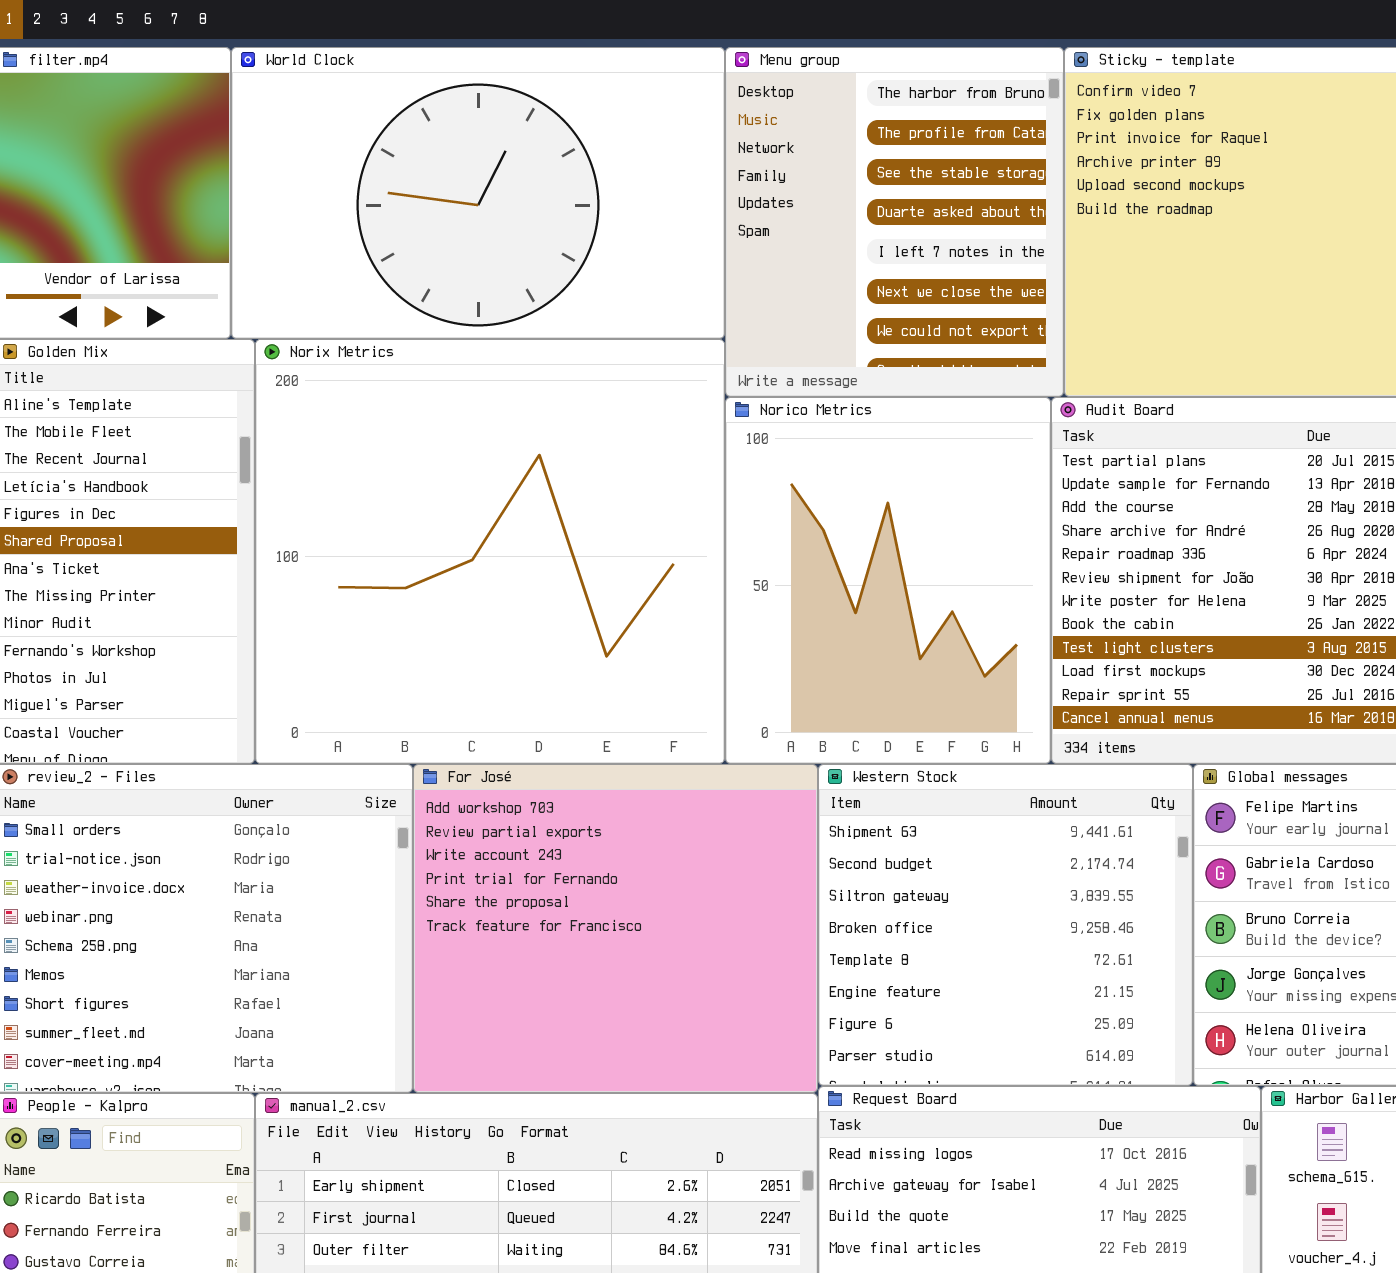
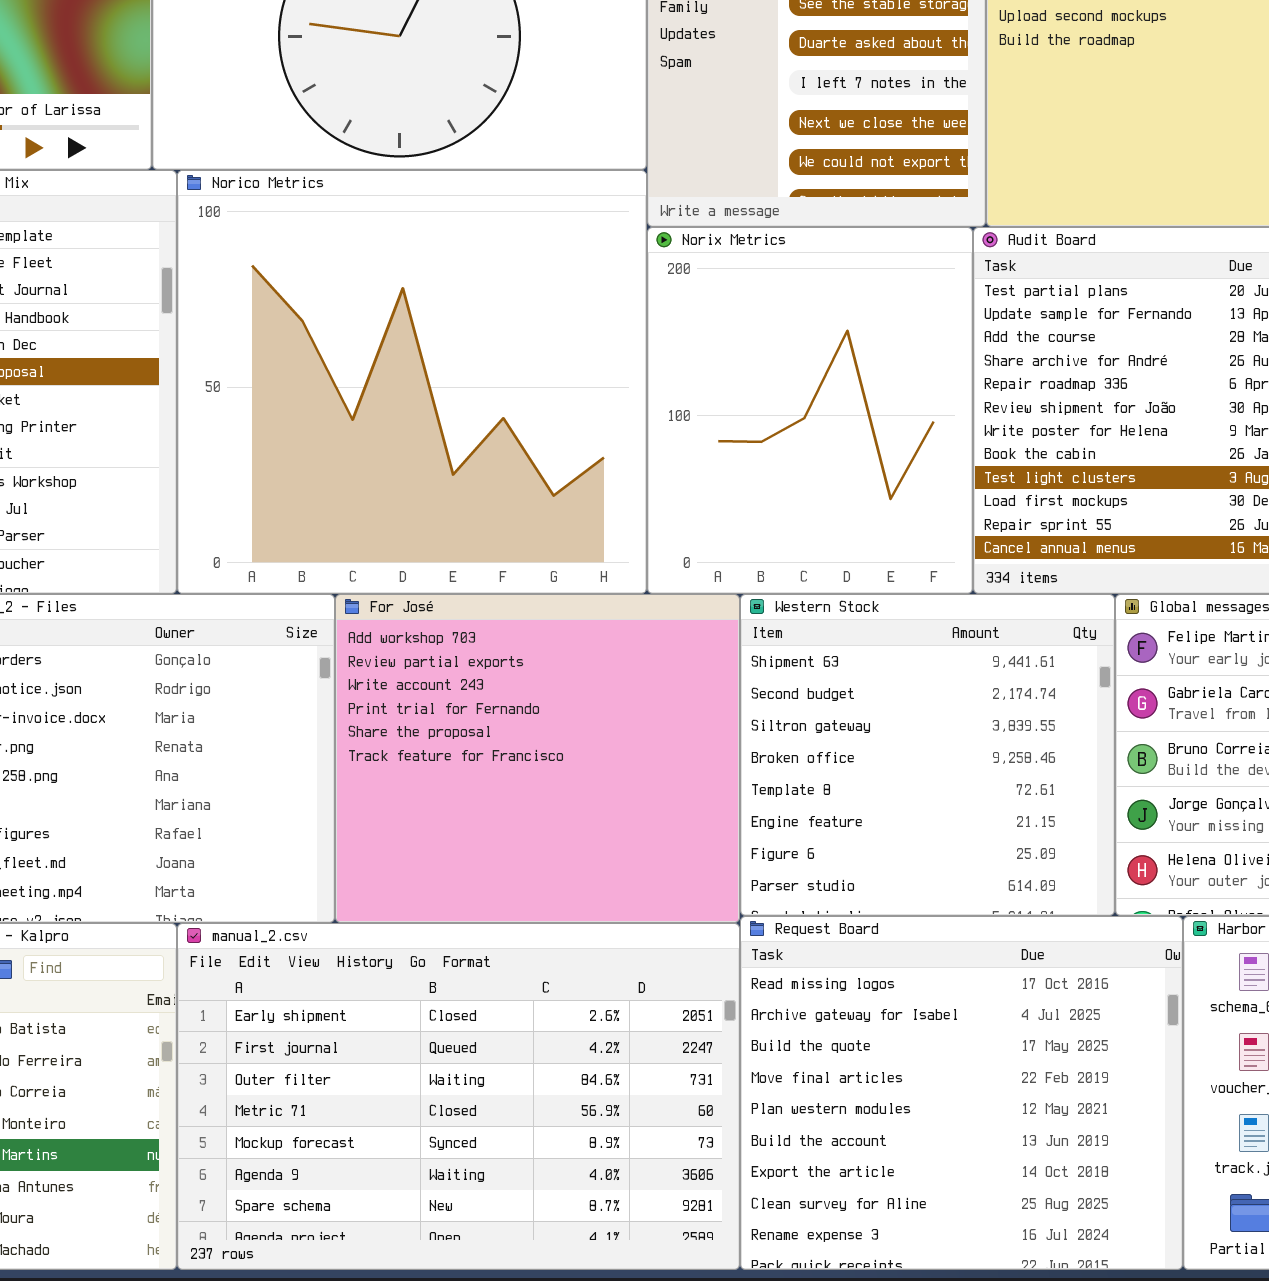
Norix Metrics: [255,339,725,764] -> [647,227,973,594], moved, resized
Norico Metrics: [725,397,1051,764] -> [177,170,647,594], moved, resized

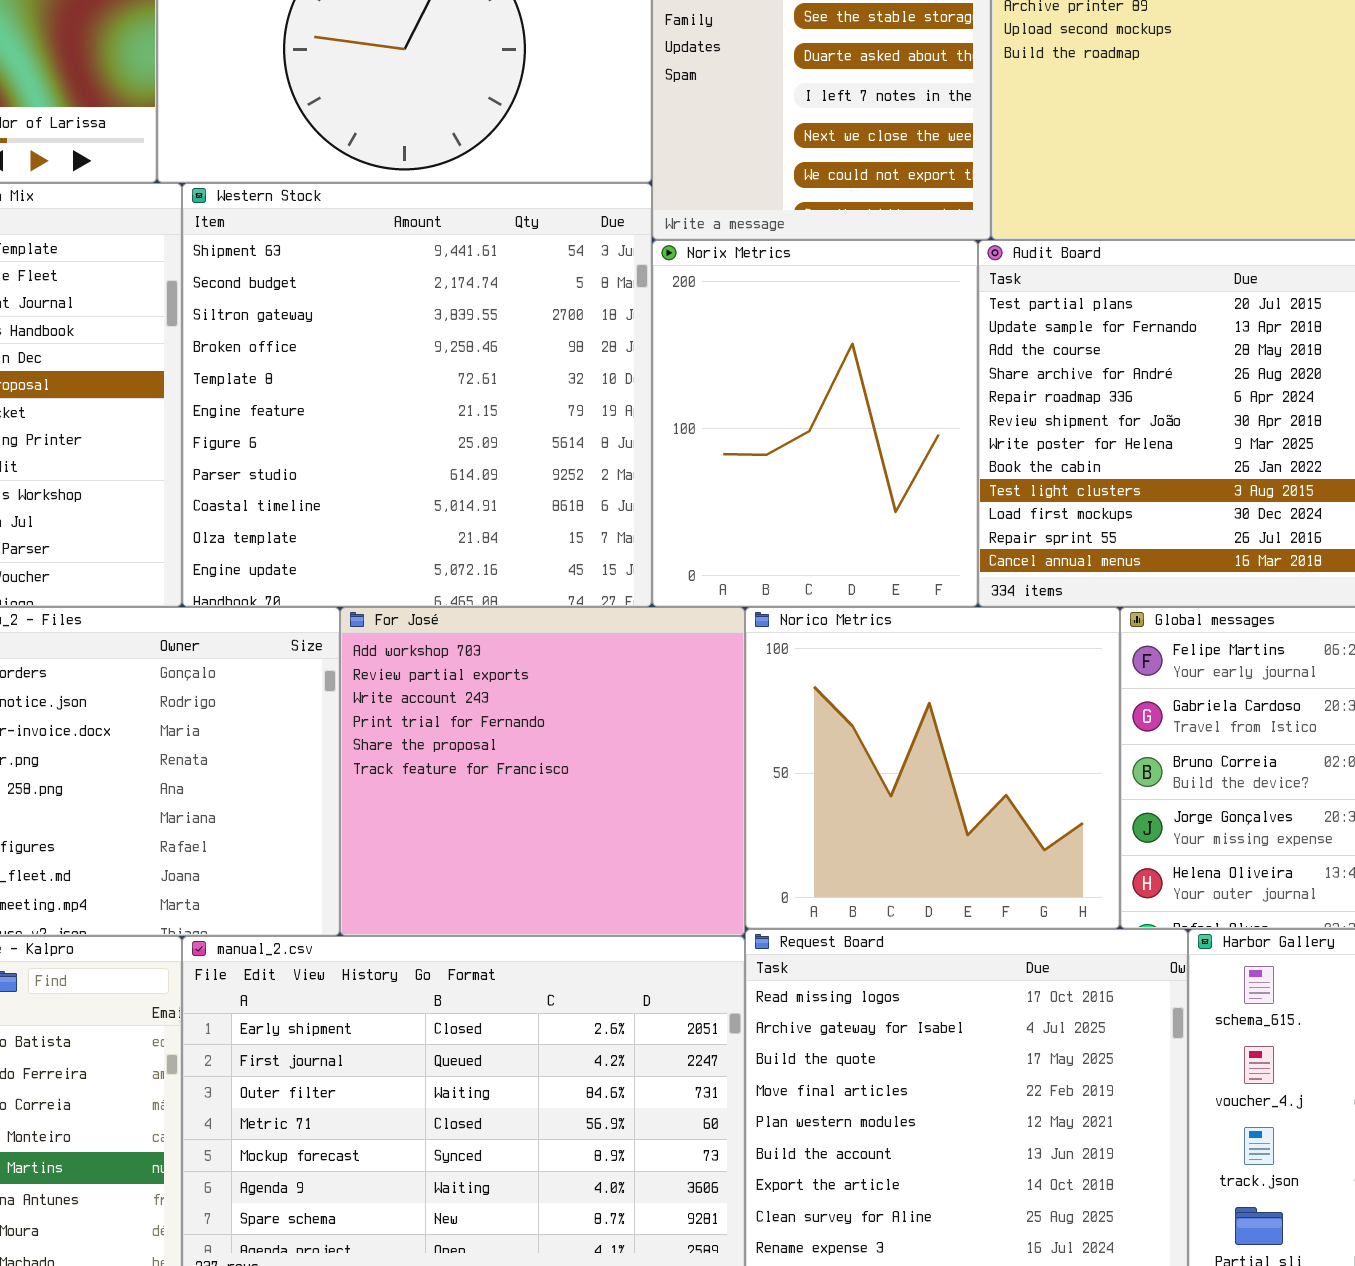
Norico Metrics: [177,170,647,594] -> [745,607,1120,929], moved, resized
Western Stock: [740,594,1115,916] -> [182,183,652,607], moved, resized

